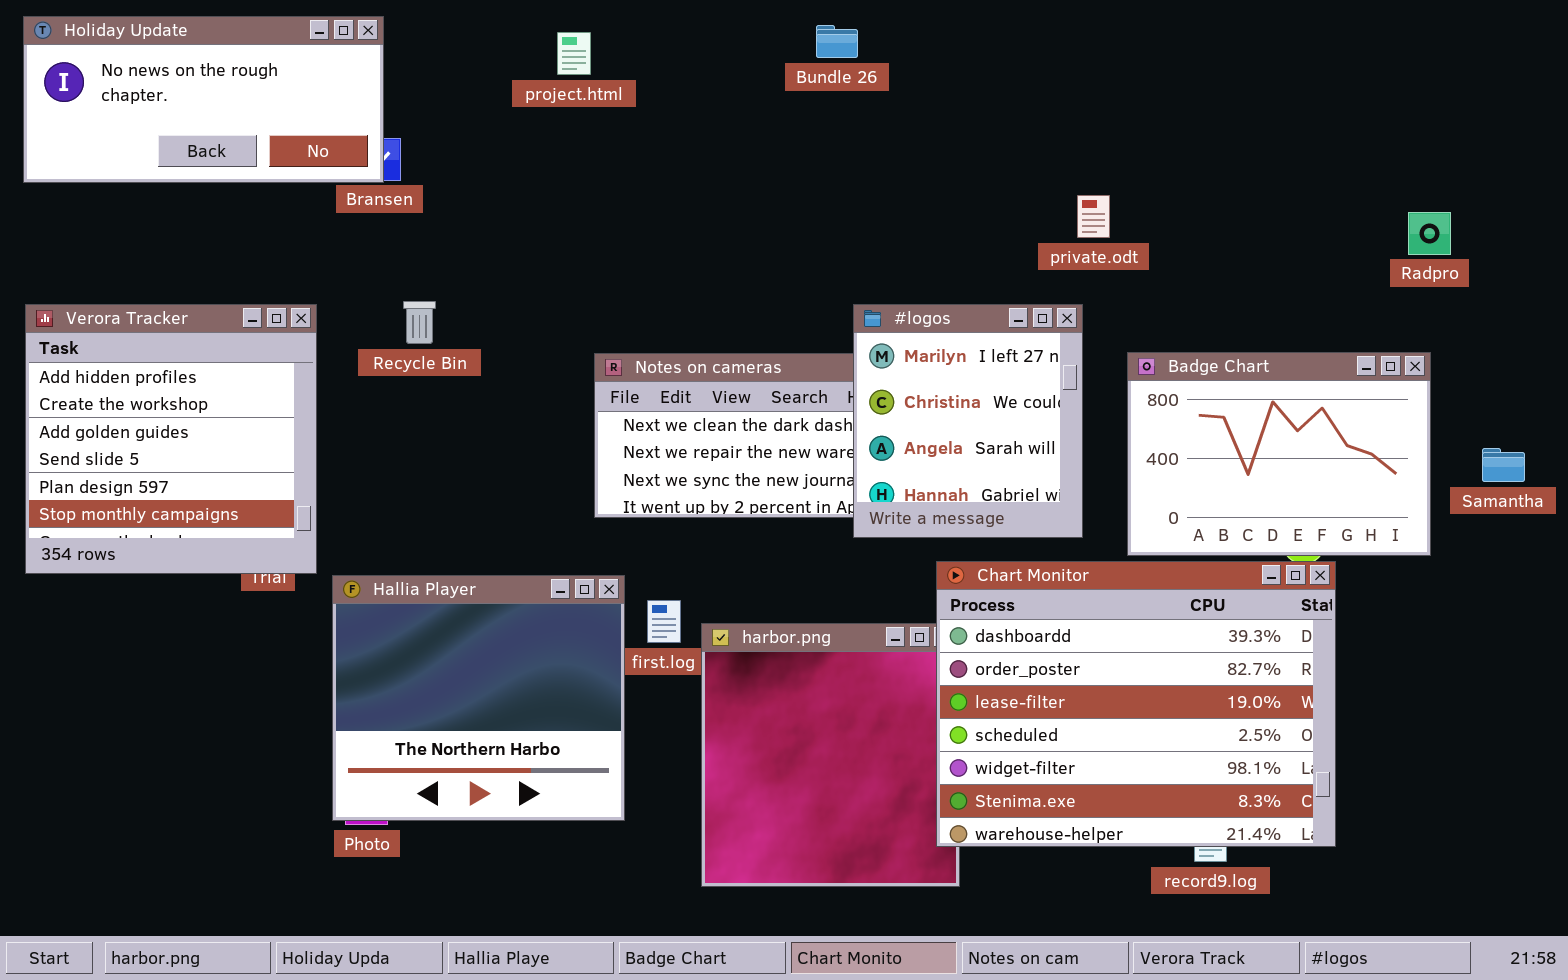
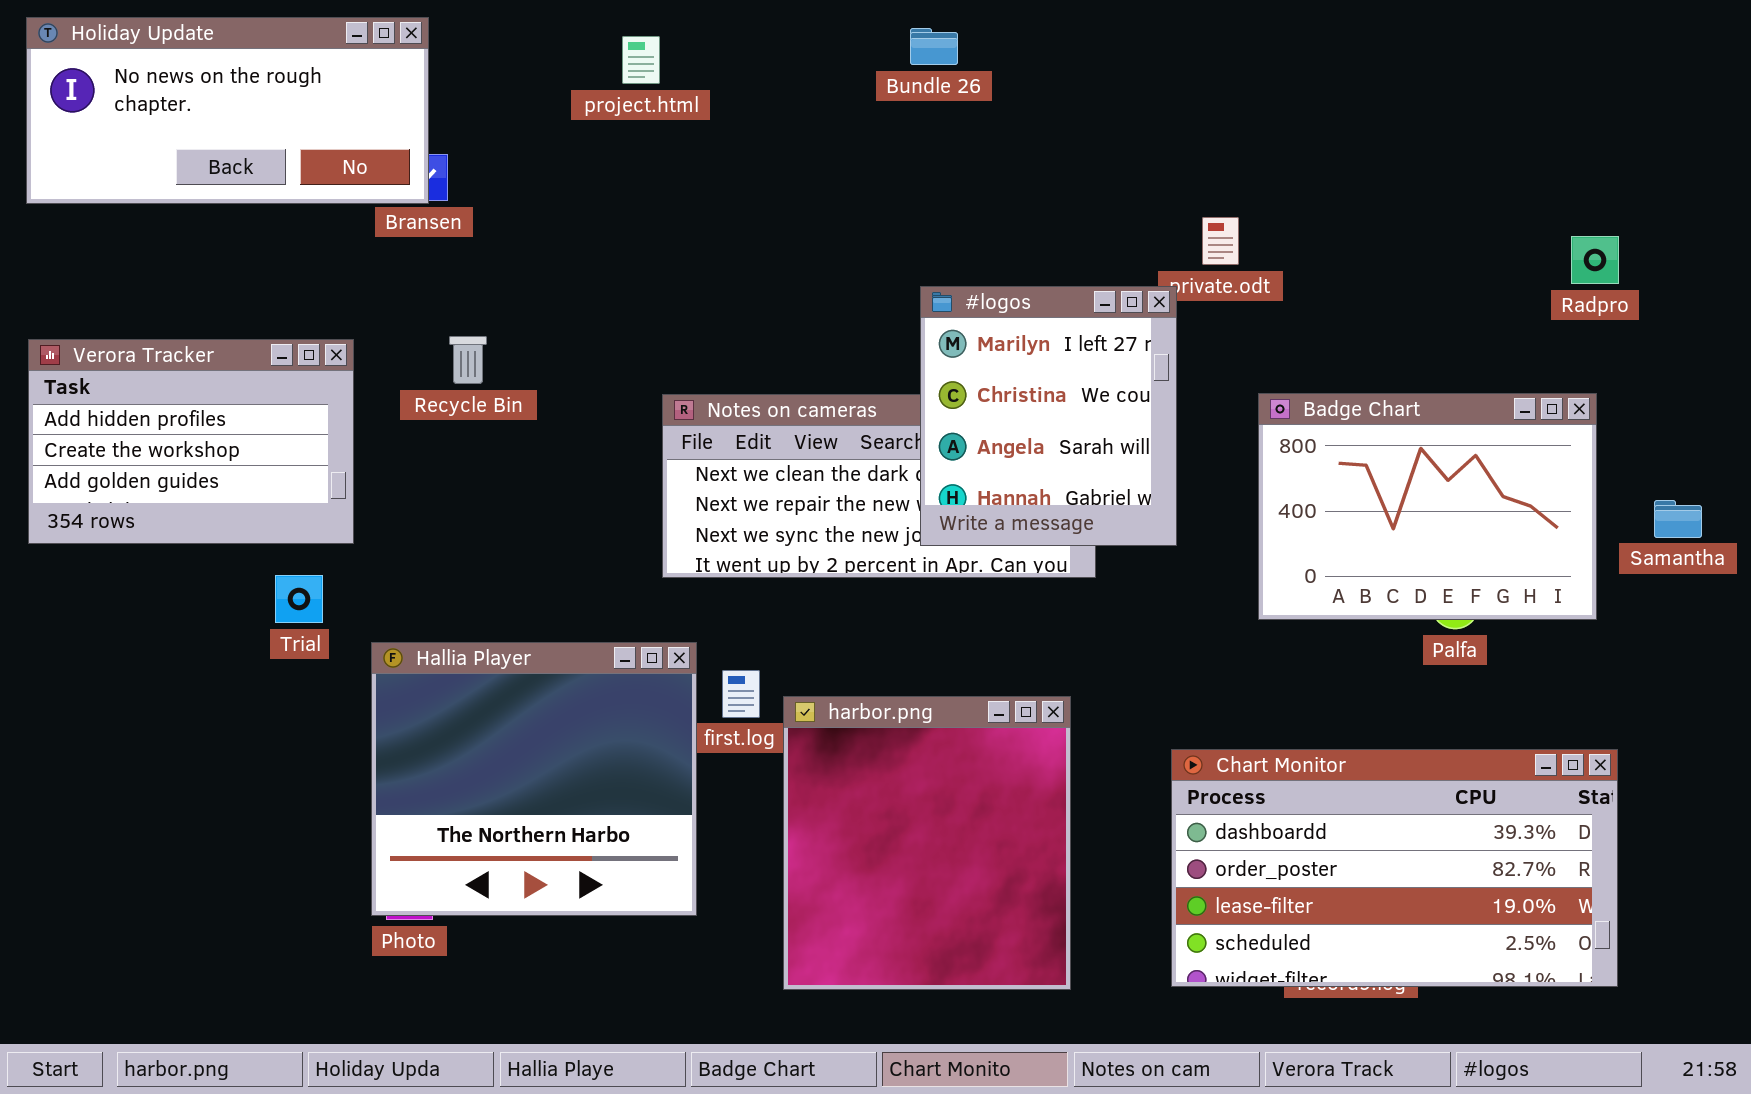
Verora Tracker: [25,304,317,574] -> [28,339,354,544], resized
#logos: [853,304,1083,538] -> [920,286,1177,546], moved
Chart Monitor: [936,561,1336,847] -> [1171,749,1618,987], moved, resized

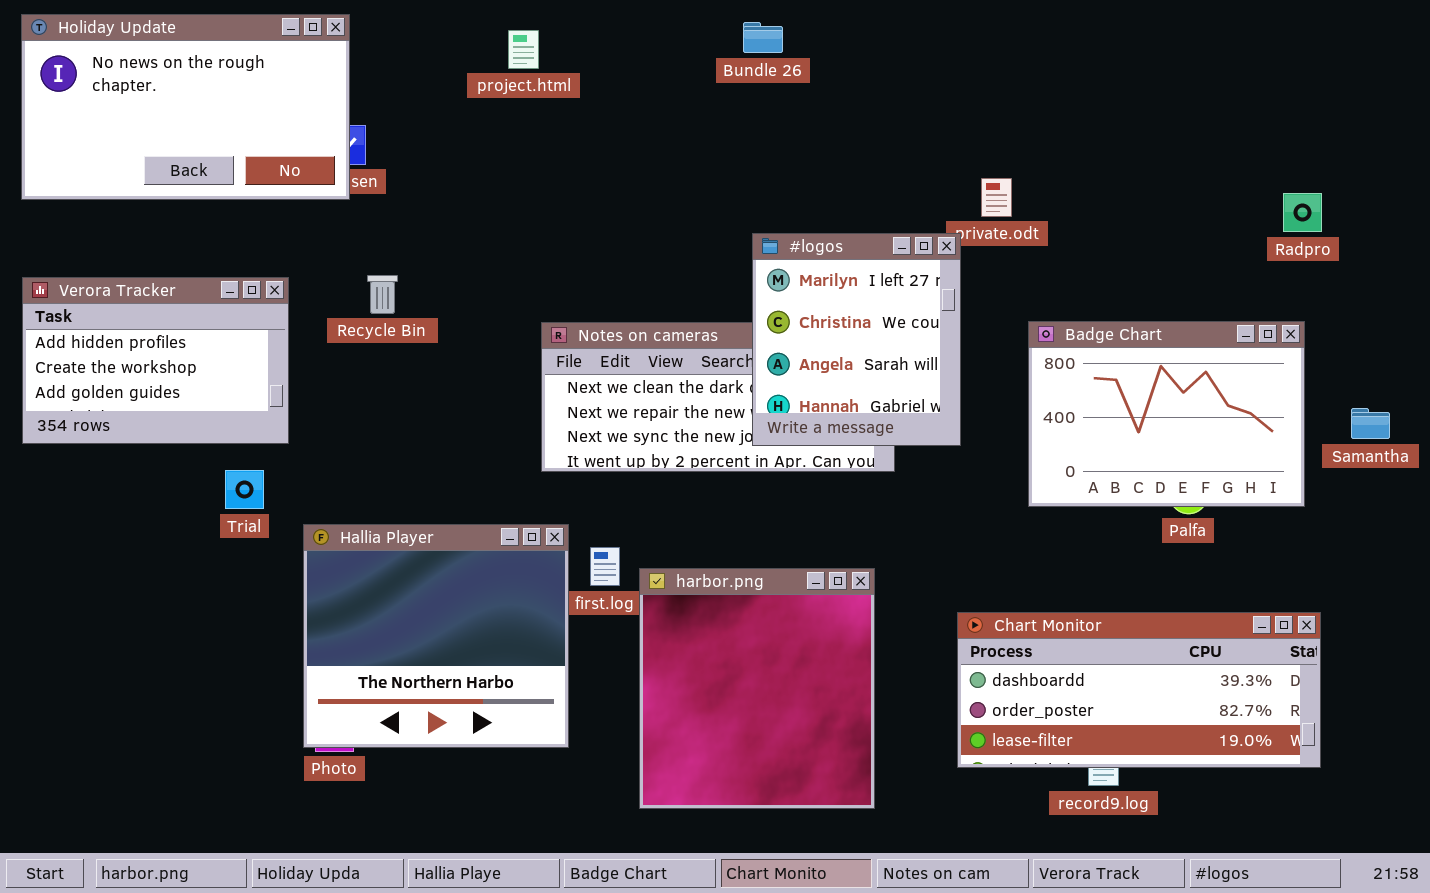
Holiday Update: [26,17,429,204] -> [21,14,350,200], resized
Chart Monitor: [1171,749,1618,987] -> [957,612,1321,768], resized

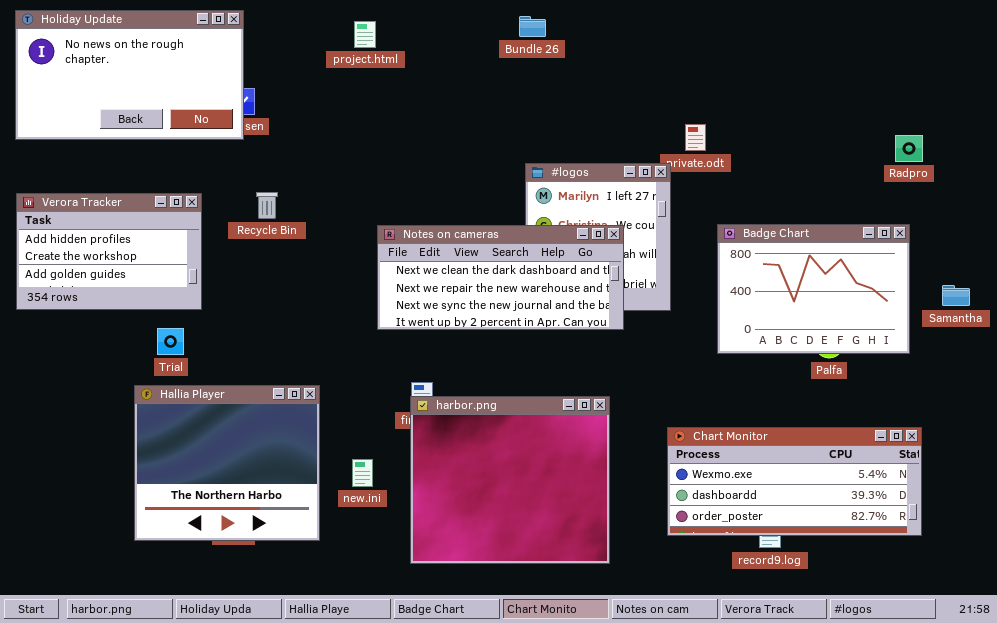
Notes on cameras: [541,322,895,472] -> [377,225,624,330], raised
Hallia Player: [303,524,569,748] -> [134,385,320,541], moved
harbor.png: [639,568,875,809] -> [410,396,610,564], resized
Chart Monitor: [957,612,1321,768] -> [667,427,922,536], scrolled up 1 row

